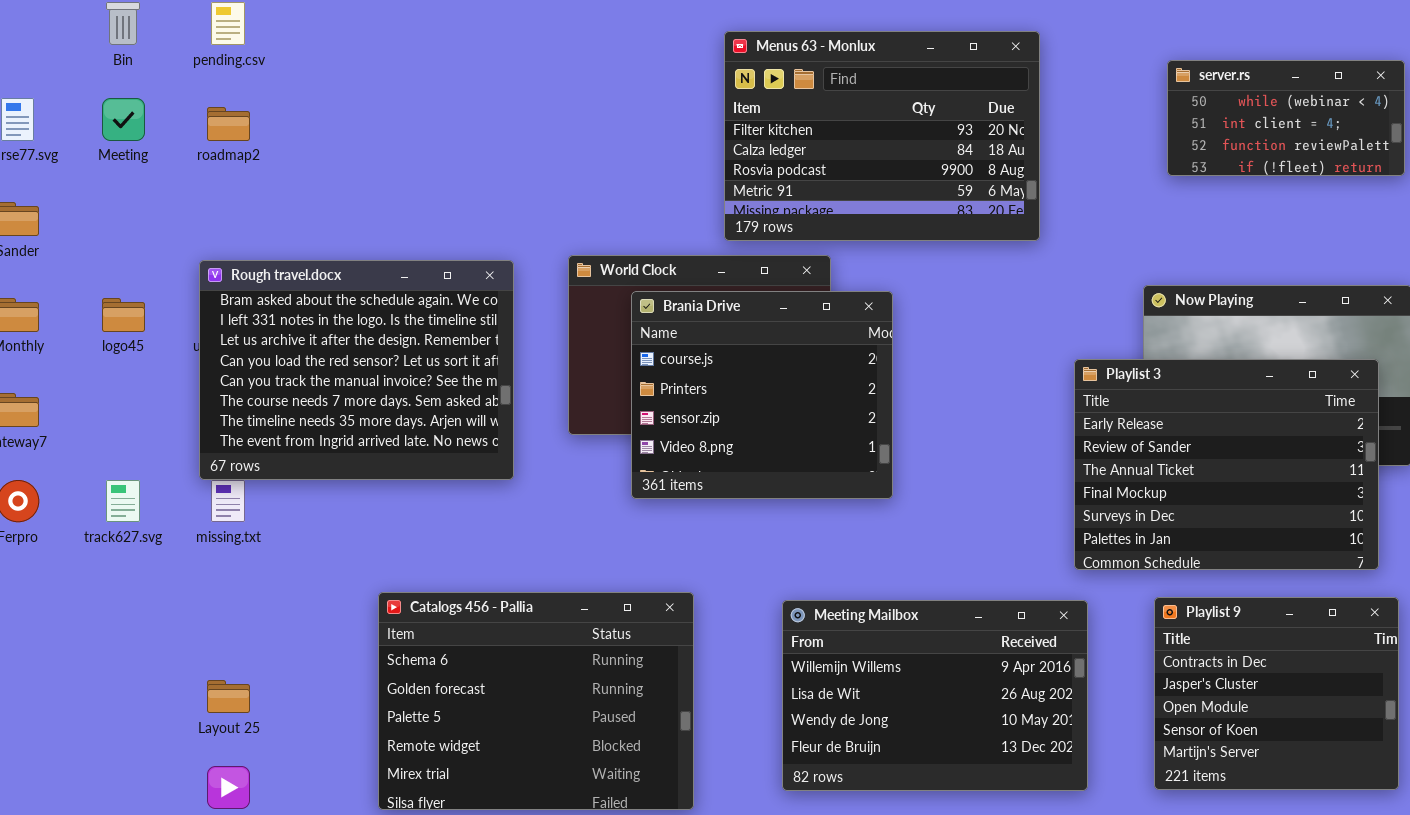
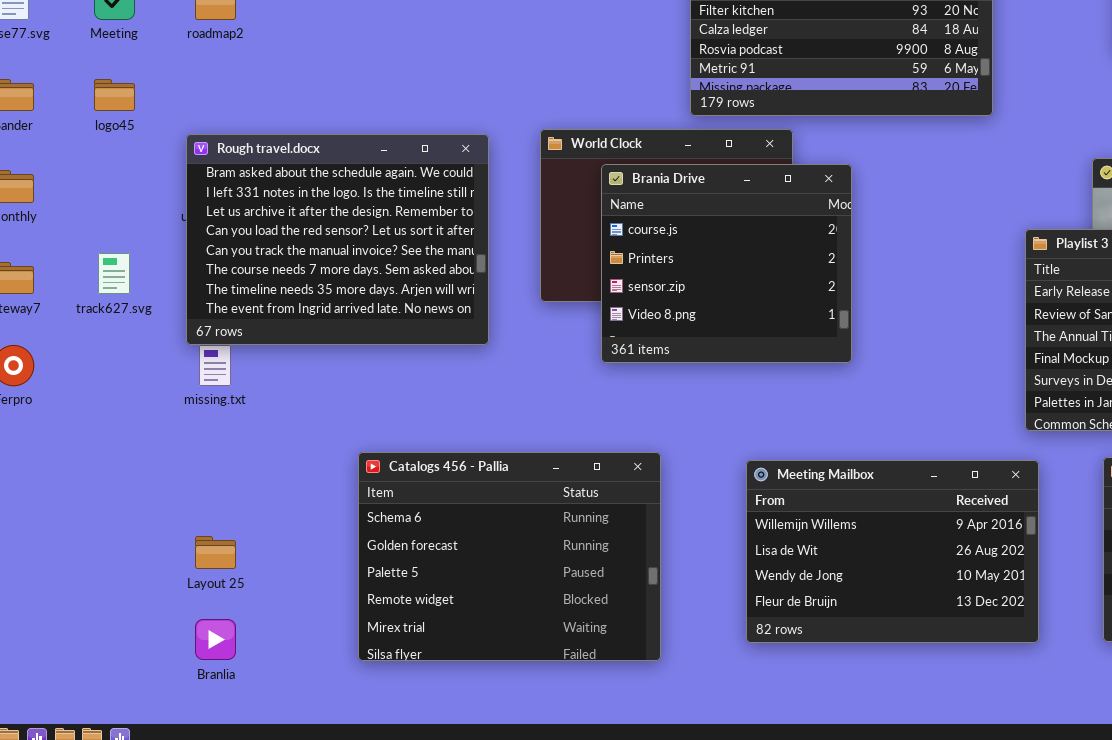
logo45: [102,298,145,332] -> [94,79,135,111], moved
track627.svg: [106,480,140,522] -> [98,253,130,294], moved

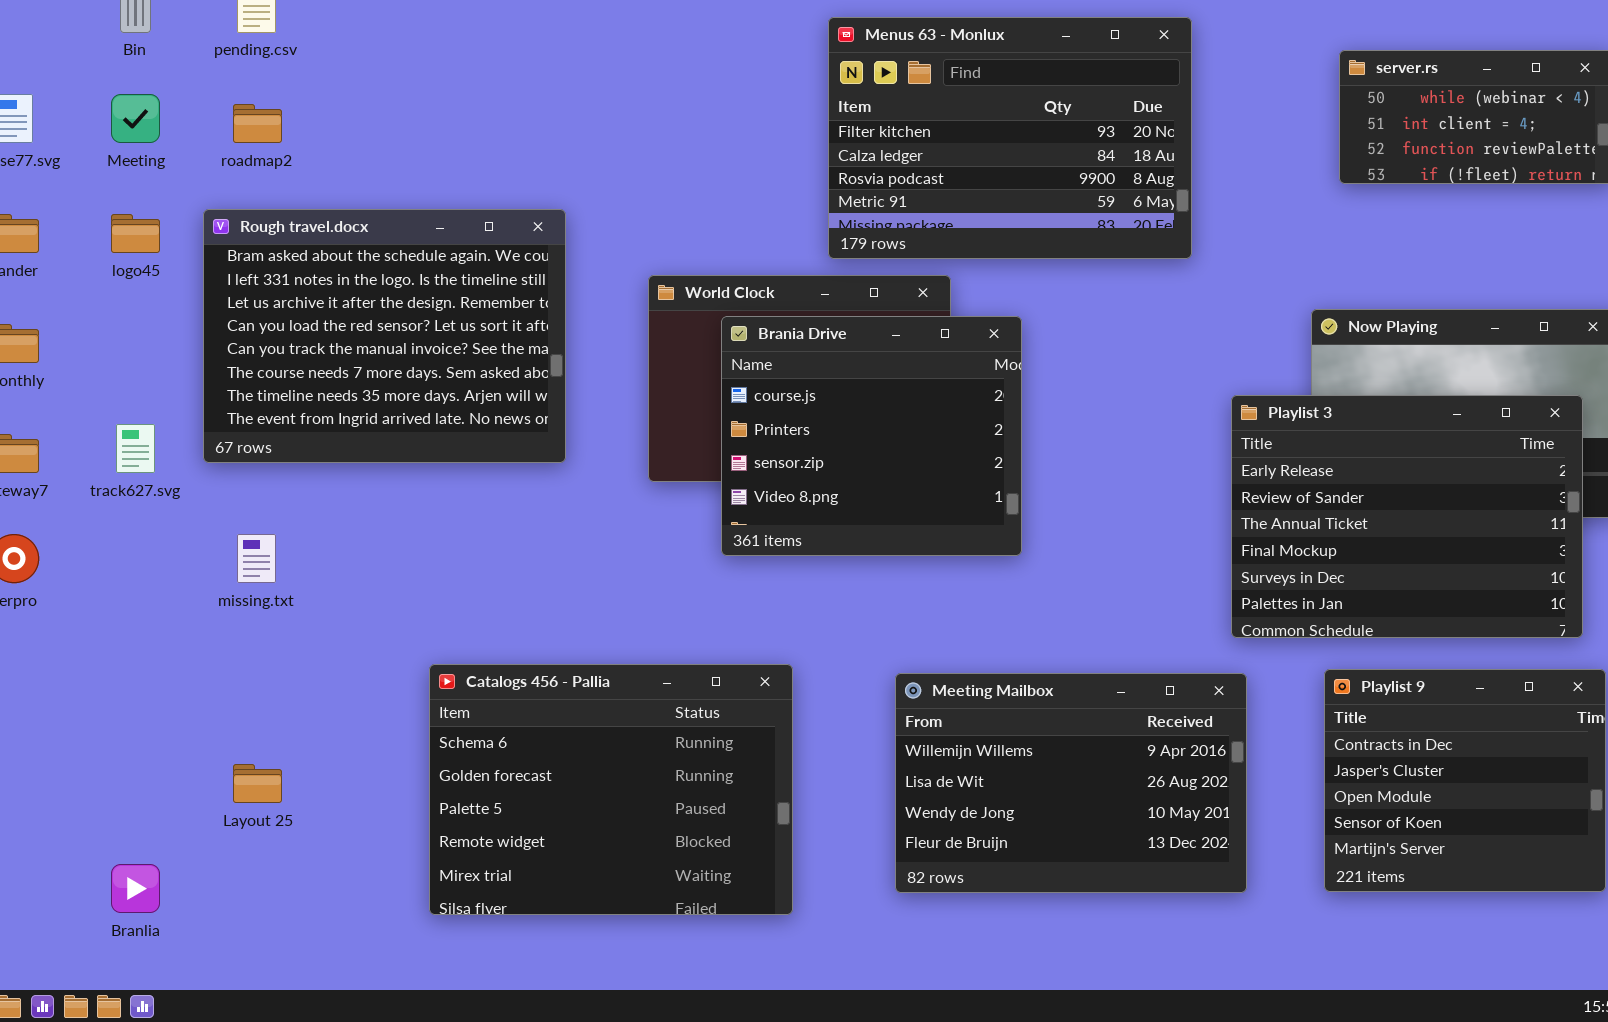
Rough travel.docx: [186,134,489,345] -> [203,209,566,463], moved
Branlia: [195,619,236,660] -> [111,864,160,913], moved

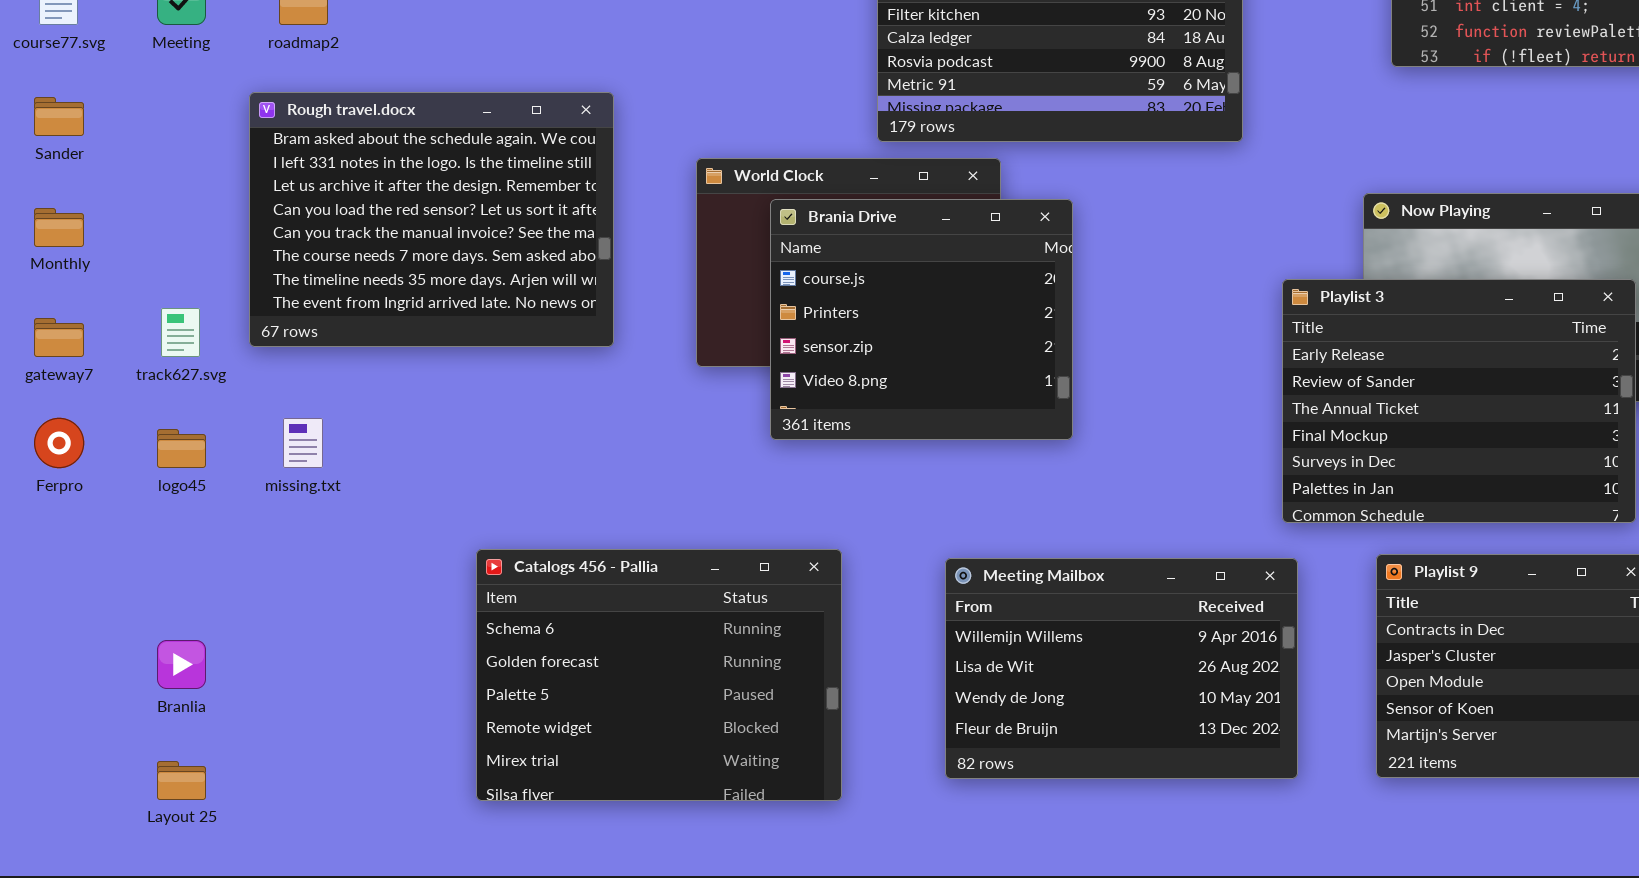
logo45: [111,214,160,253] -> [157,429,206,468], moved
Layout 25: [233,764,282,803] -> [157,761,206,800], moved
Branlia: [111,864,160,913] -> [157,640,206,689], moved

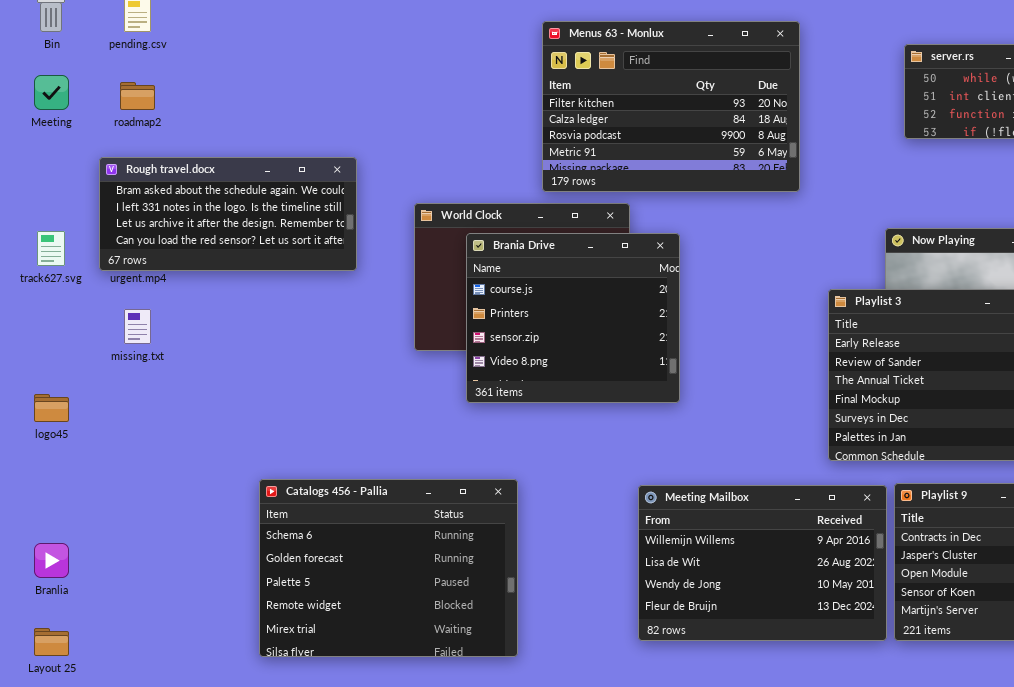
Rough travel.docx: [249,92,614,347] -> [99,157,357,271], resized
track627.svg: [161,308,200,357] -> [37,231,65,266], moved
missing.txt: [283,418,323,468] -> [124,309,151,344], moved
Meeting Mailbox: [945,558,1298,779] -> [638,485,887,641], moved

